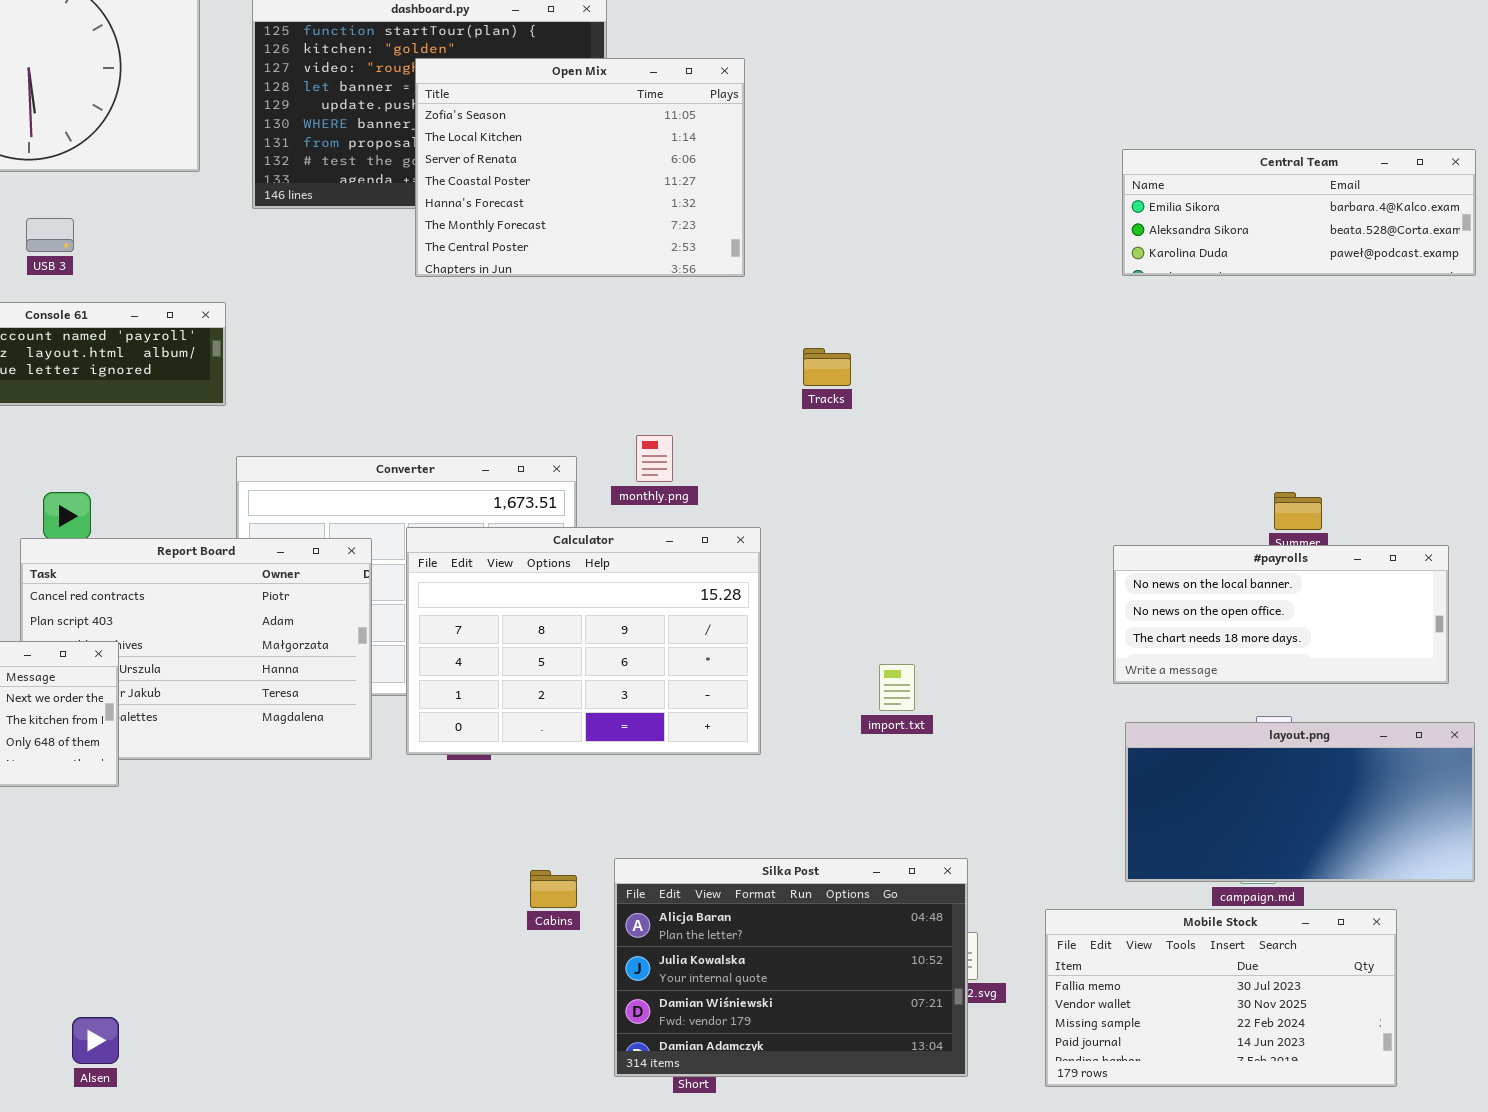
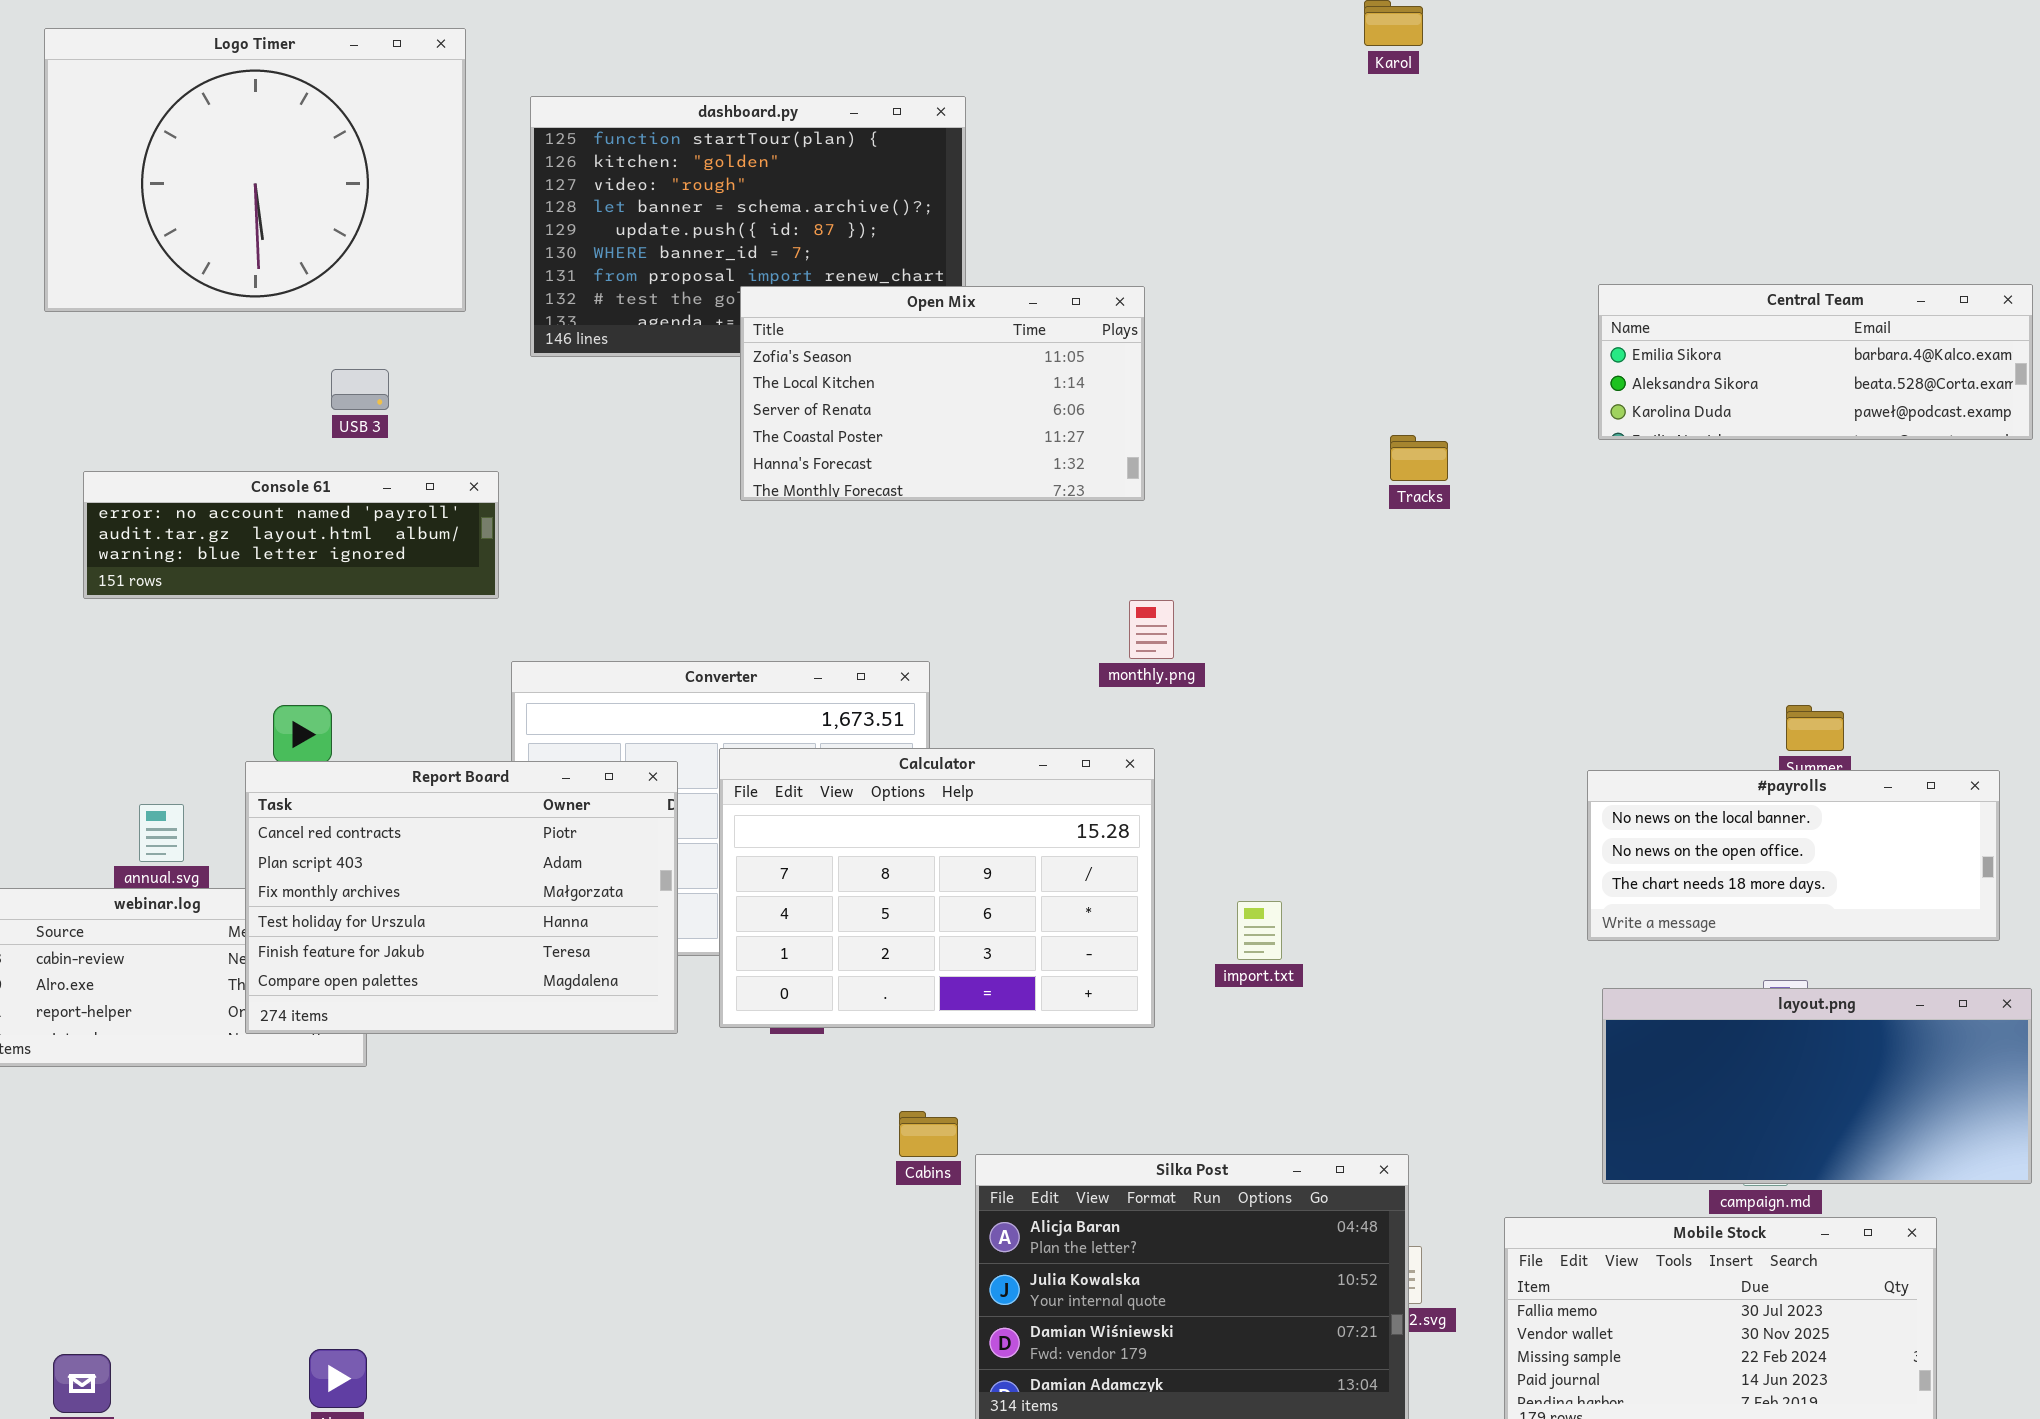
Open Mix: [415,58,745,277] -> [740,286,1145,501], moved, resized
USB 3: [26,218,74,252] -> [331,369,389,410], moved
Tracks: [803,348,851,386] -> [1390,435,1448,481], moved
monthly.png: [636,435,673,482] -> [1129,600,1174,659], moved
Report Board: [20,538,372,760] -> [245,761,678,1034], raised
import.txt: [879,664,915,711] -> [1237,901,1282,960], moved
Cabins: [530,870,577,908] -> [899,1111,958,1157], moved

